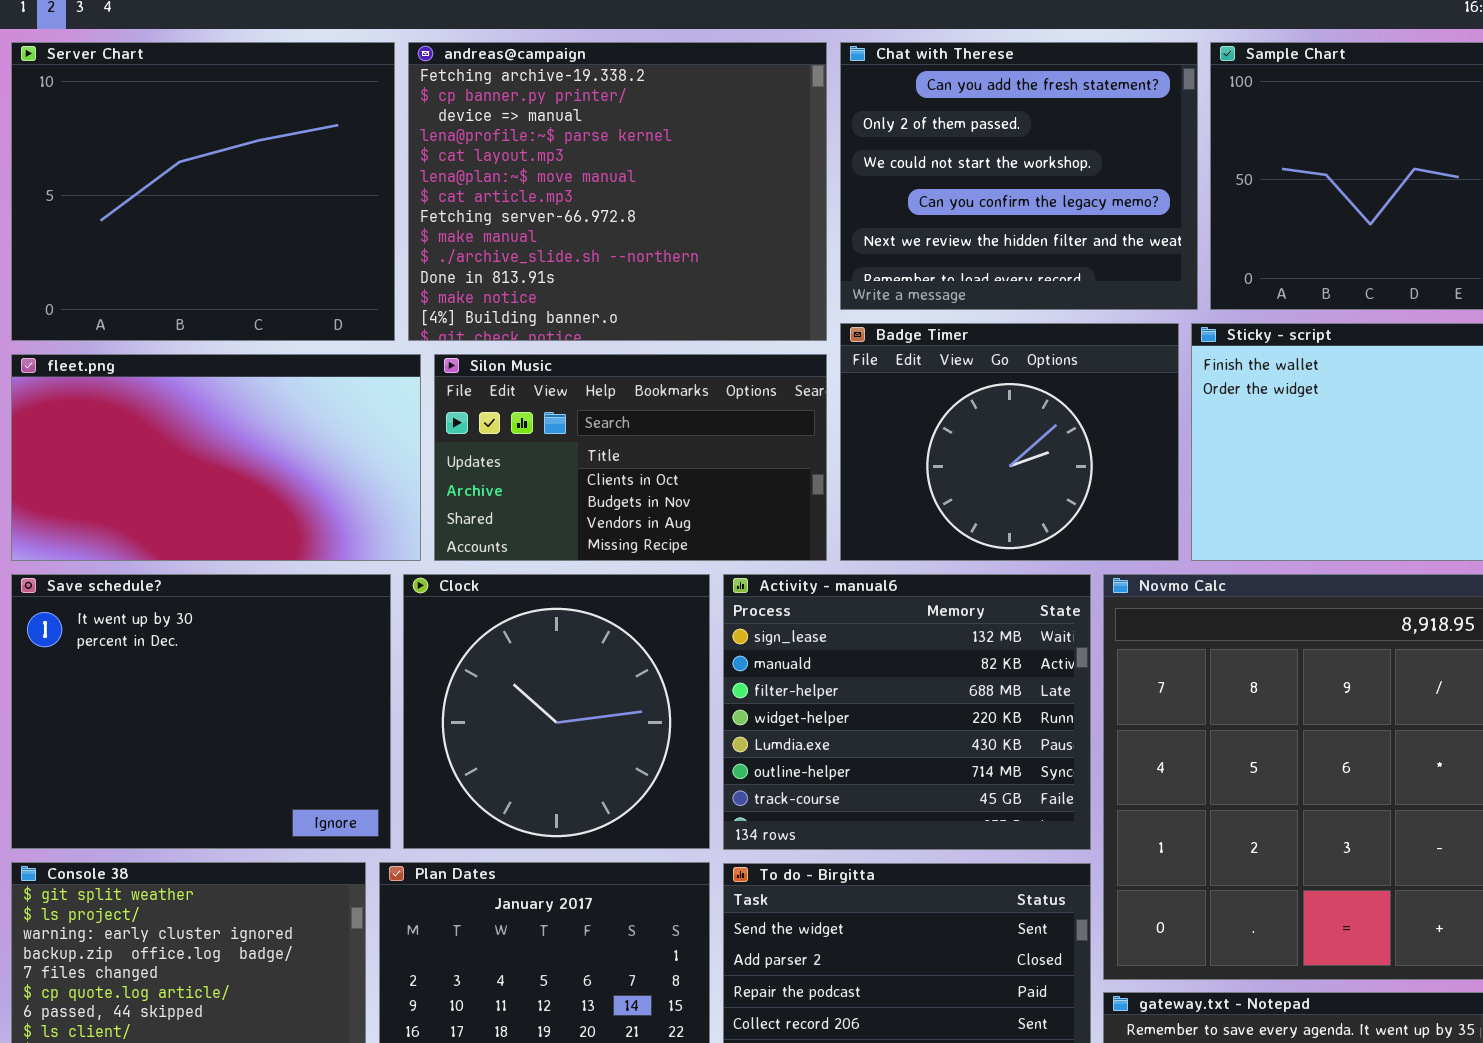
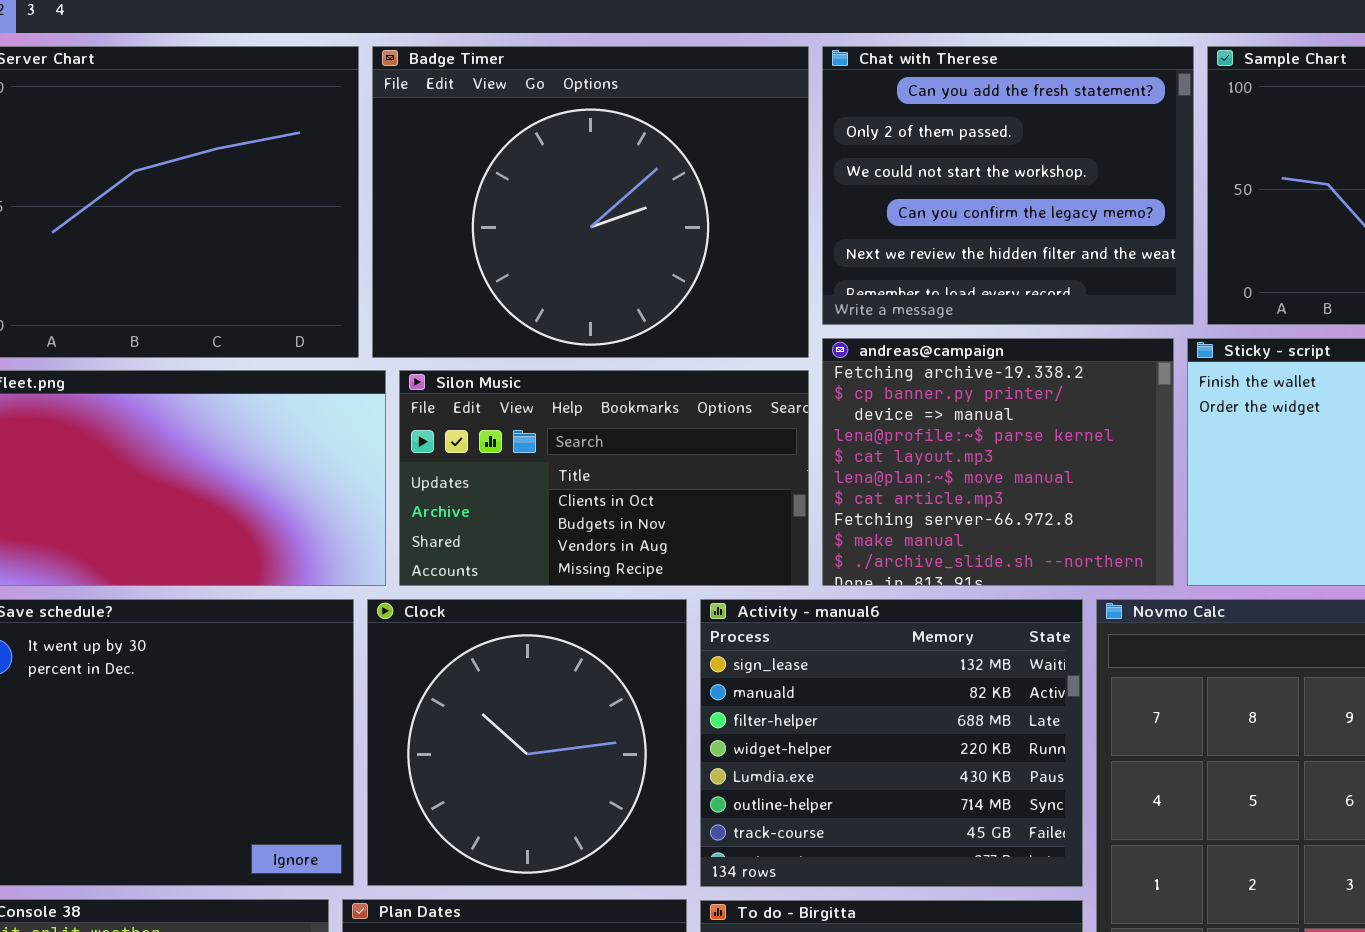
andreas@campaign: [408,42,827,341] -> [822,338,1174,586], moved, resized
Badge Timer: [840,323,1179,561] -> [372,46,809,358], moved, resized

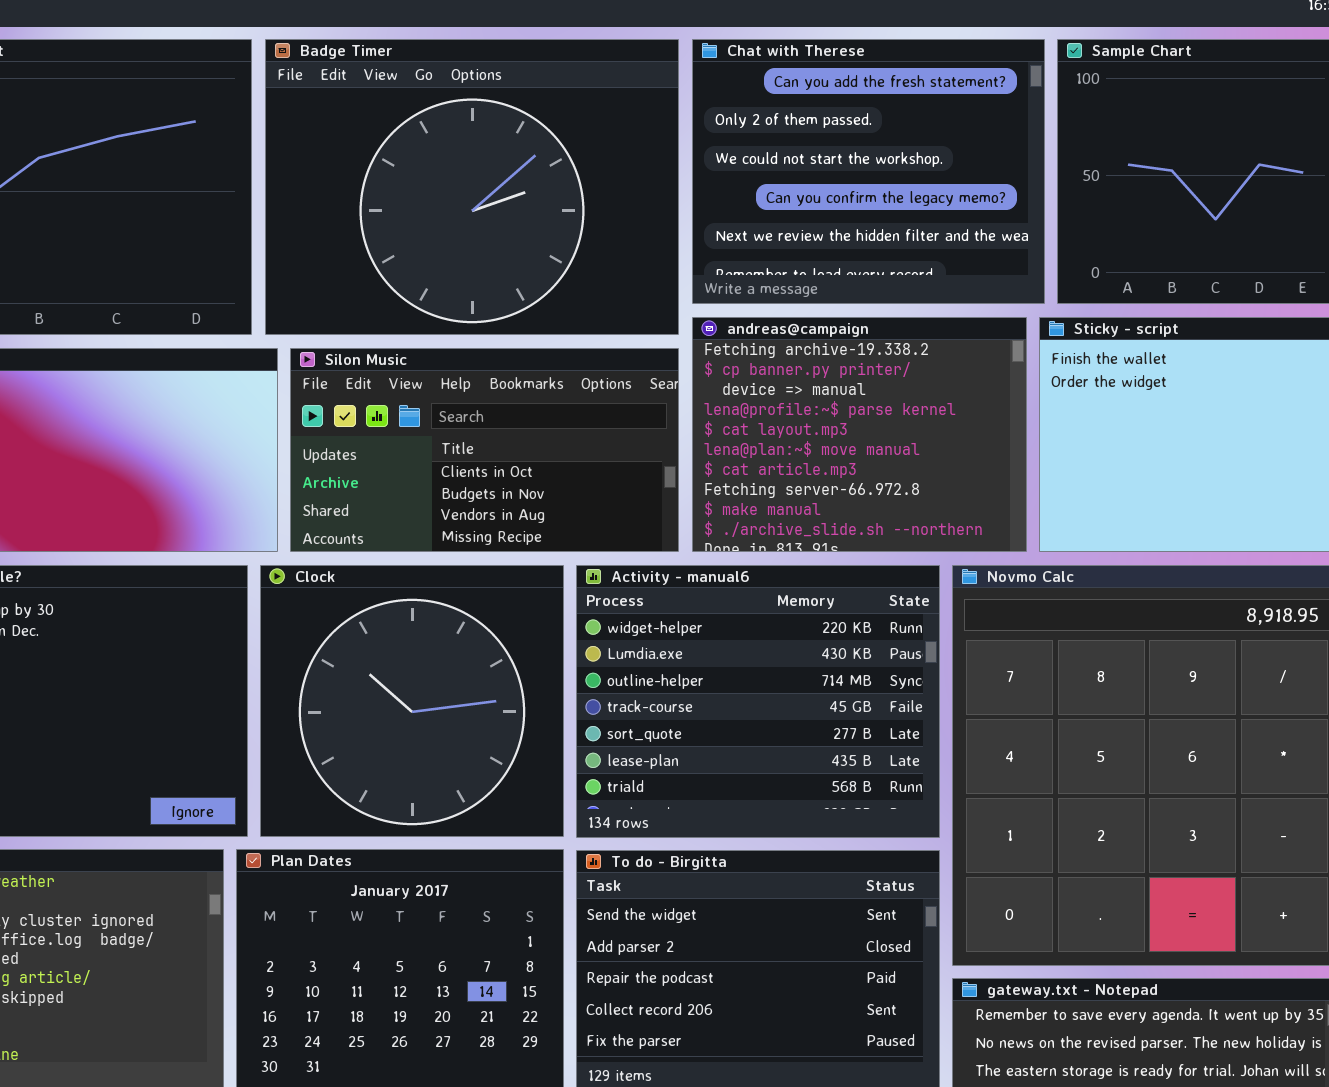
Activity - manual6: [700,599,1083,887] -> [576,565,940,838], scrolled down 3 rows

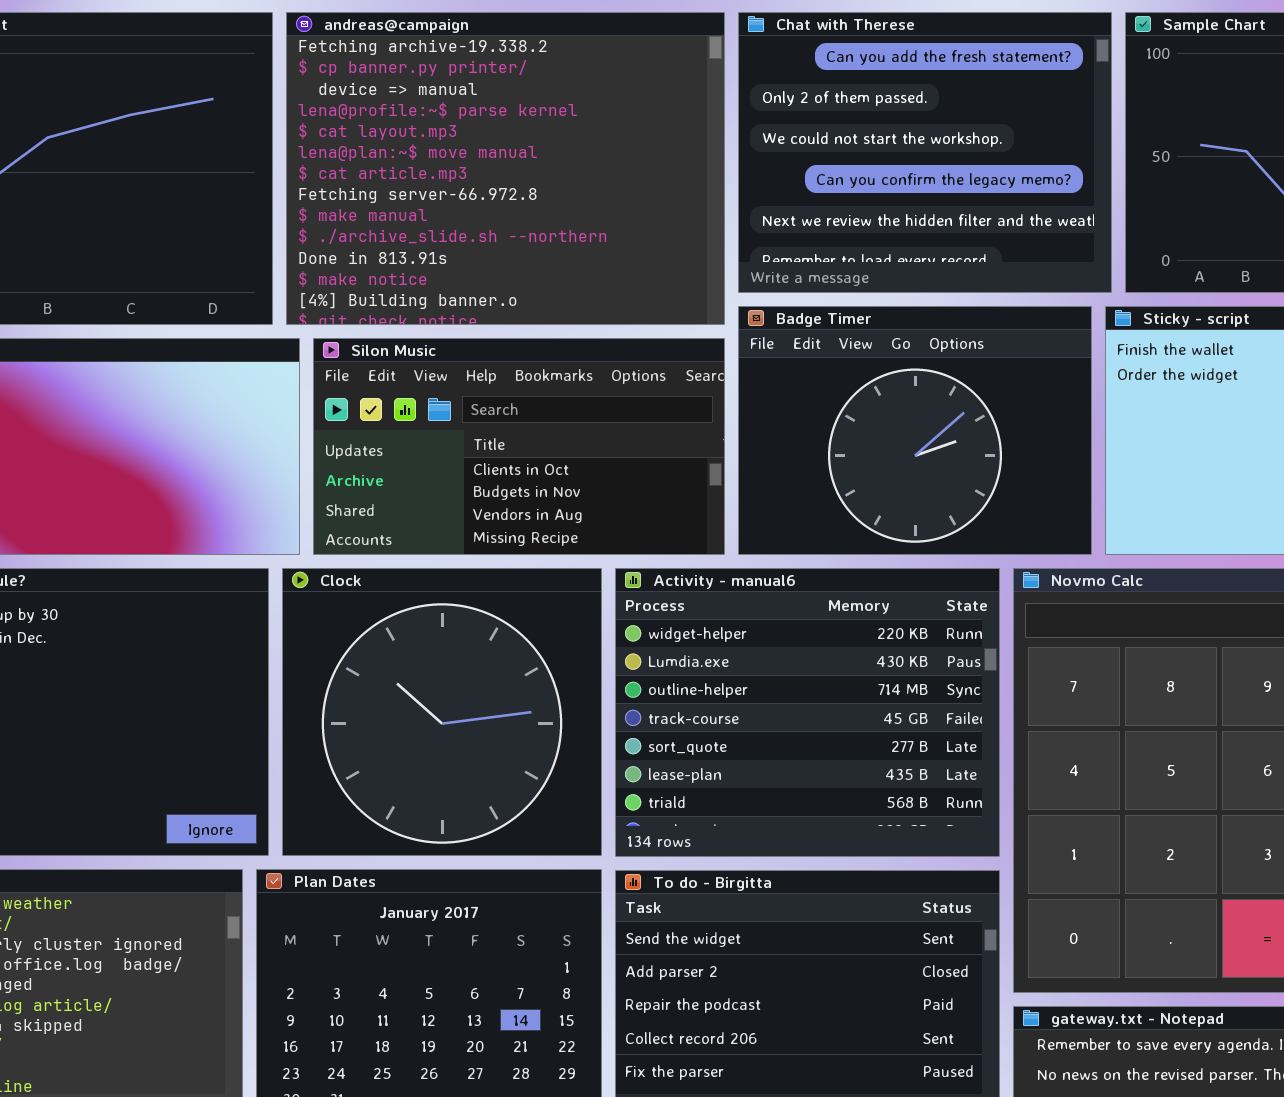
Badge Timer: [265,39,679,335] -> [738,306,1092,555], moved, resized
andreas@campaign: [692,317,1027,552] -> [286,12,725,325], moved, resized

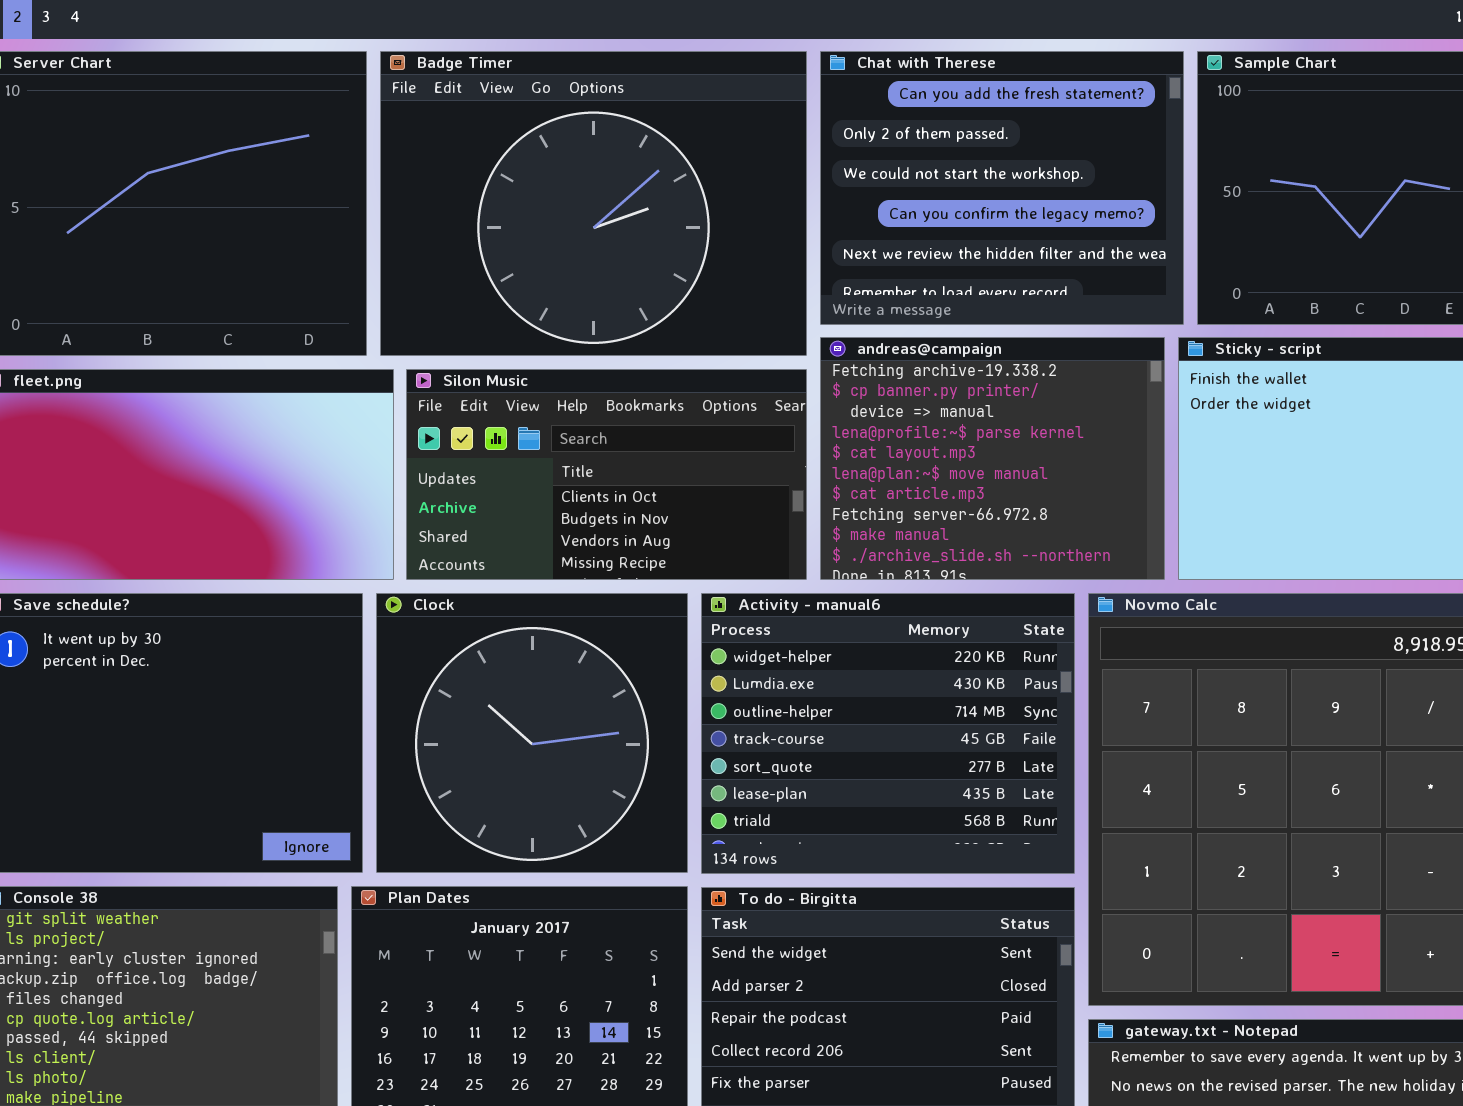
andreas@campaign: [286,12,725,325] -> [820,337,1165,580], moved, resized
Badge Timer: [738,306,1092,555] -> [380,51,807,356], moved, resized

